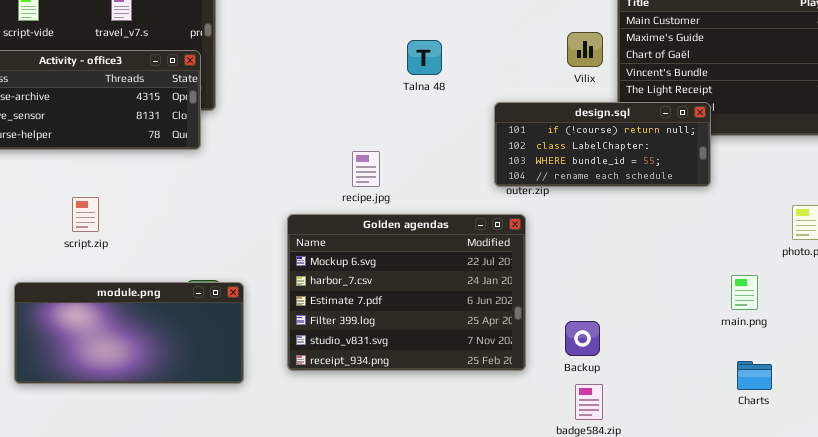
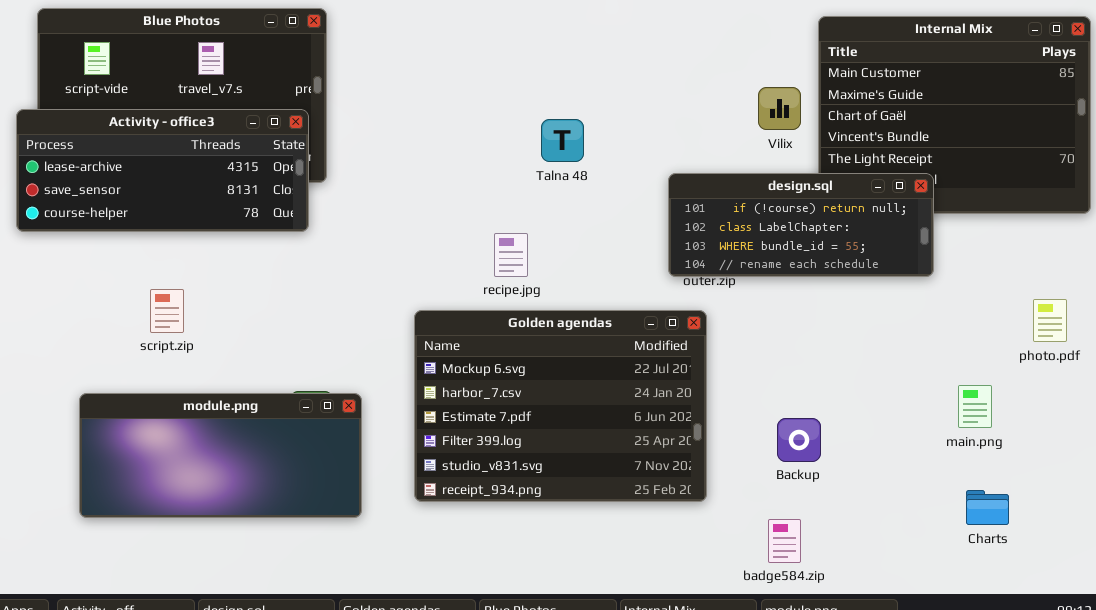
Talna 48: [407,40,442,75] -> [541,119,584,162], moved
Backup: [565,321,600,356] -> [777,418,821,462], moved

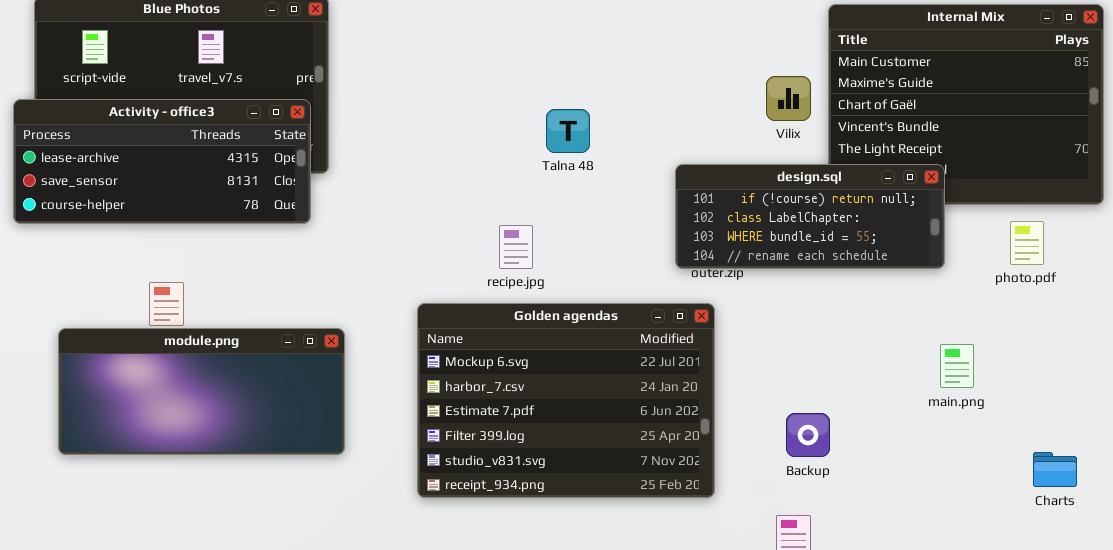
photo.pdf: [1033,299,1067,342] -> [1010,221,1044,265], moved
main.png: [958,385,992,428] -> [940,344,974,388], moved
module.png: [79,393,362,518] -> [58,328,345,455], moved
Charts: [966,490,1009,525] -> [1033,452,1077,487], moved

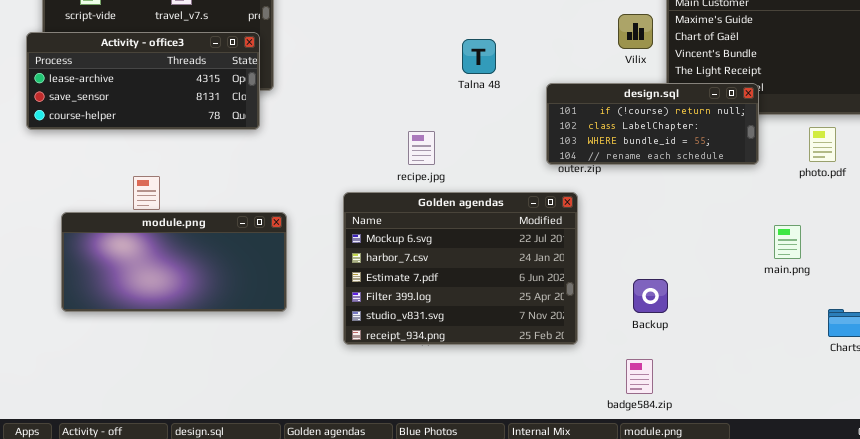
Talna 48: [546,109,590,153] -> [462,39,496,74], moved
main.png: [940,344,974,388] -> [774,225,801,259], moved

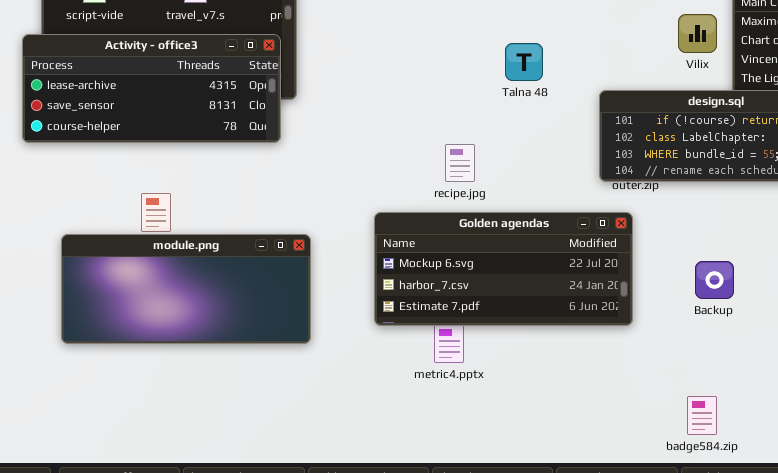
Golden agendas: [343,192,578,345] -> [374,212,633,326], resized
Backup: [633,279,668,313] -> [695,261,734,299], moved

